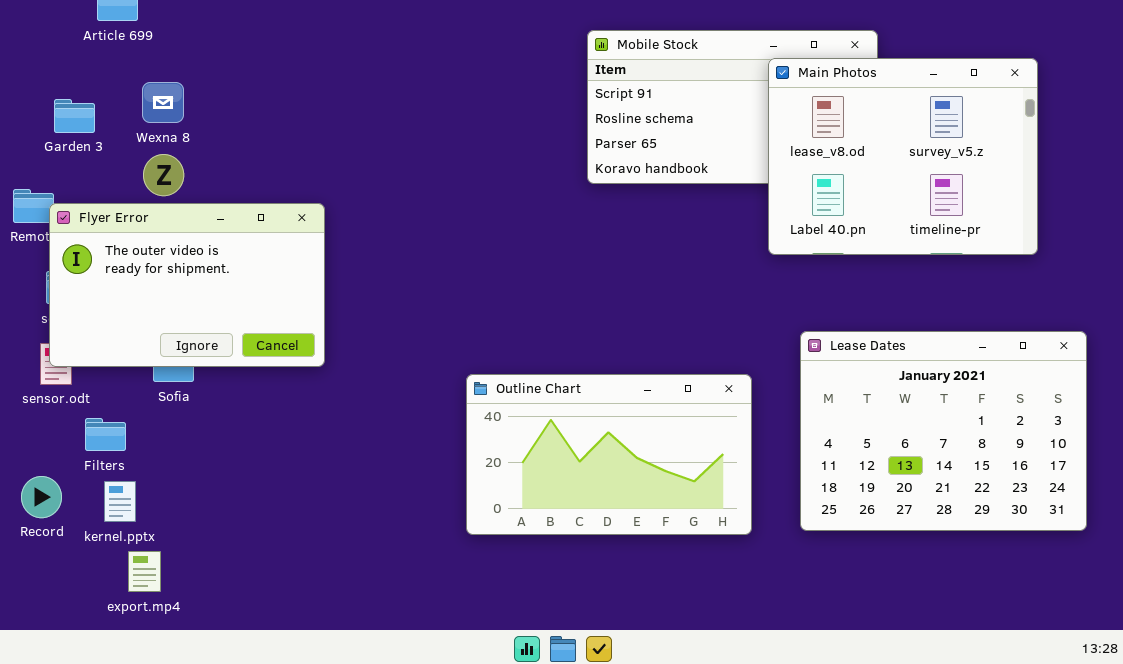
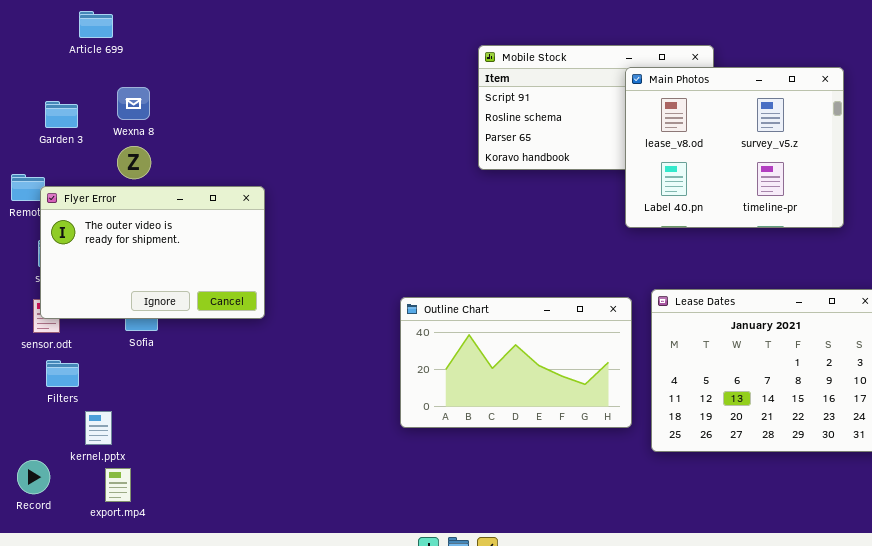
Outline Chart: [466,374,752,535] -> [400,297,632,428], moved
Filters: [85,418,126,451] -> [46,360,79,387], moved
Record: [21,476,62,518] -> [17,460,50,494], moved

